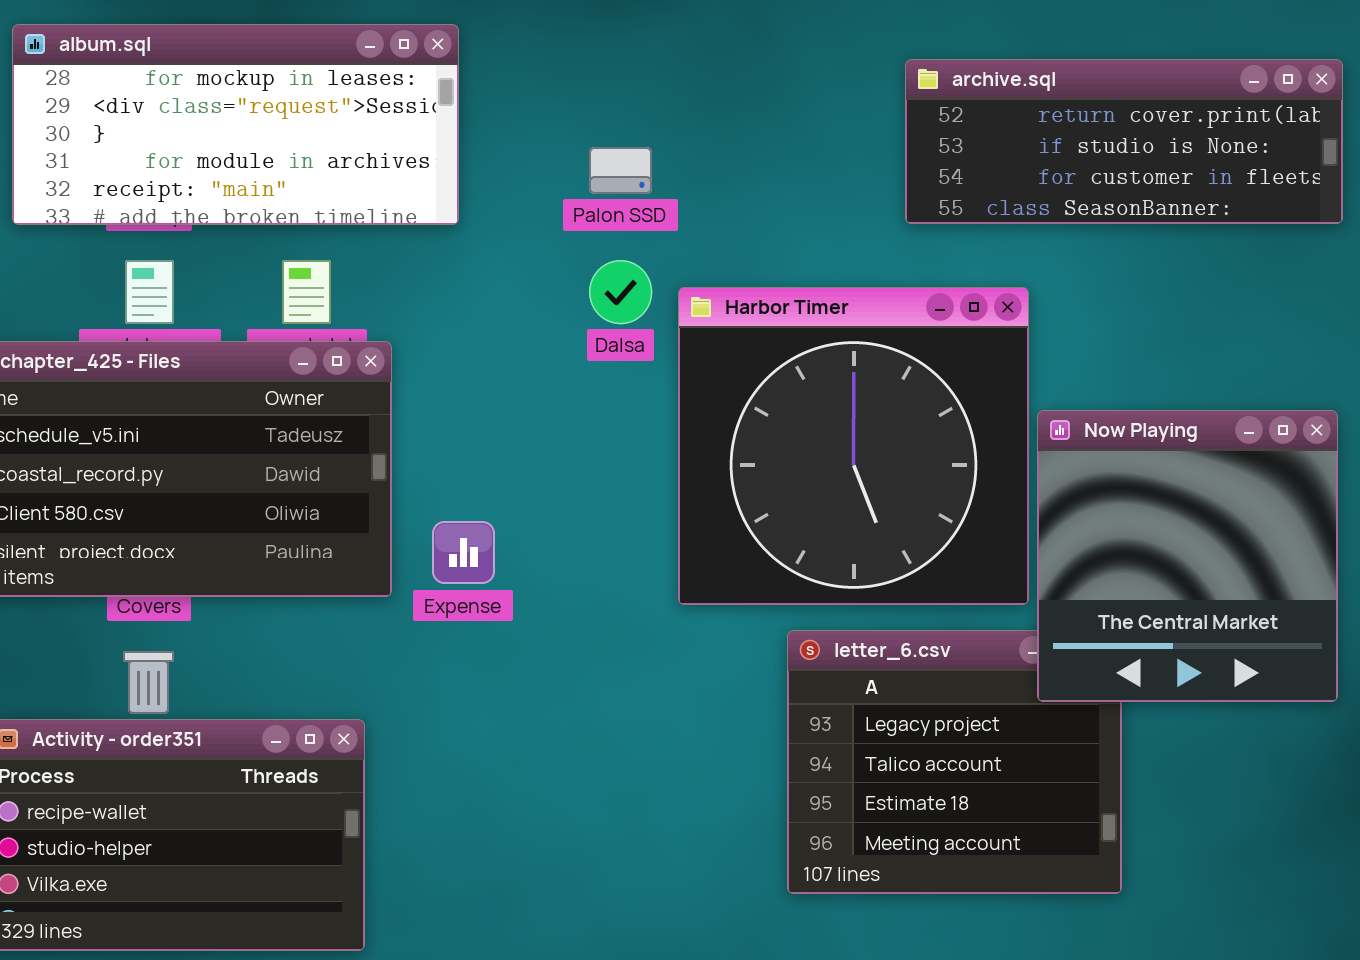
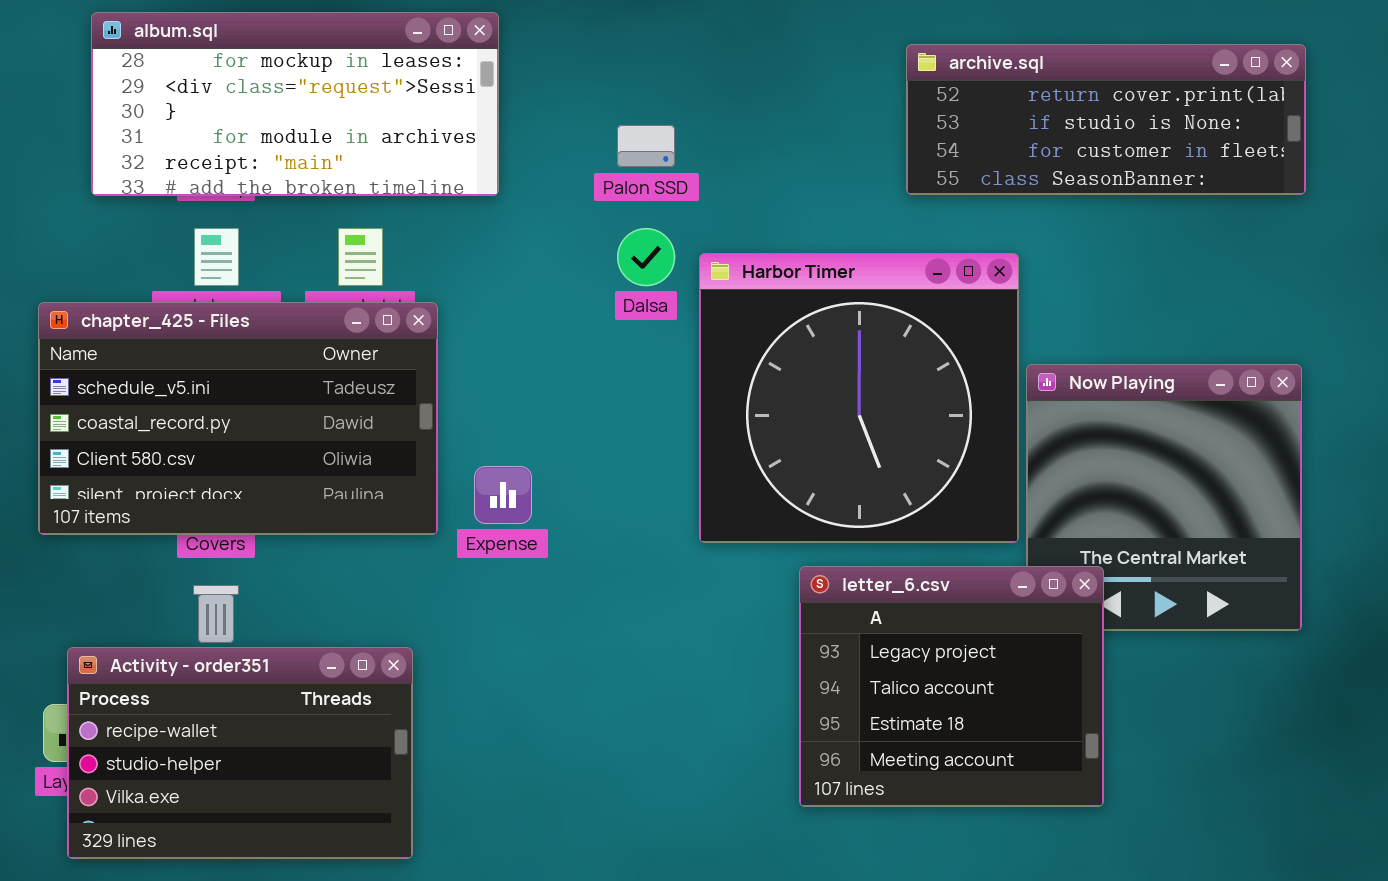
letter_6.csv: [787,630,1122,894] -> [799,566,1104,807], raised

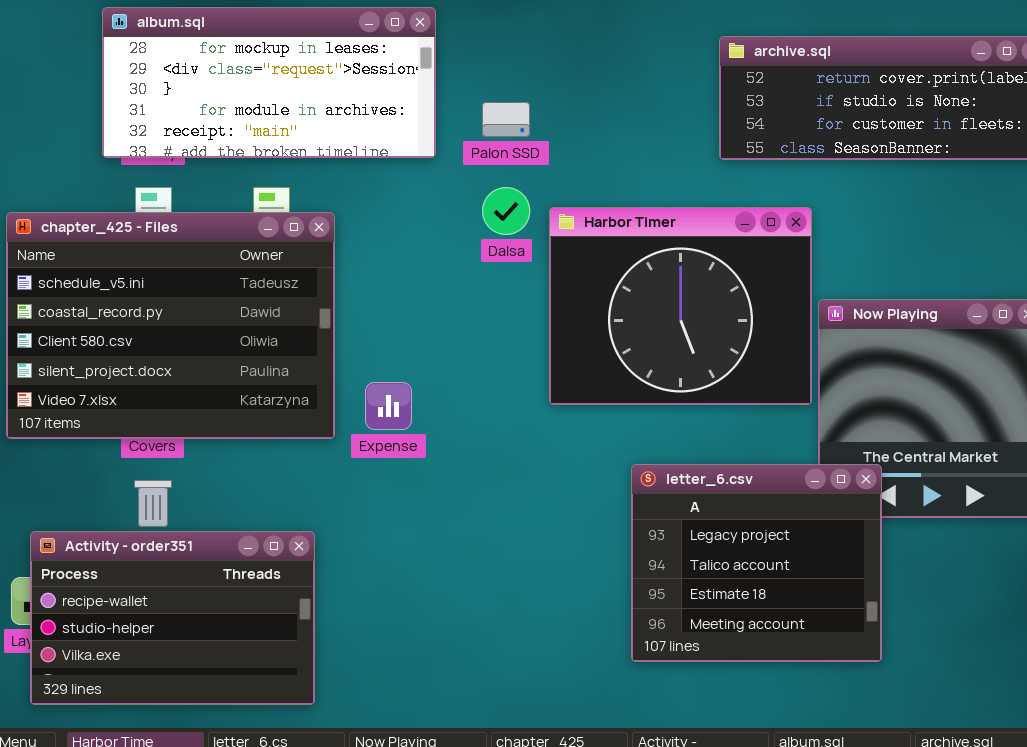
album.sql: [91,12,499,196] -> [102,7,436,158], moved
Harbor Timer: [699,253,1019,543] -> [549,207,812,405], resized
chapter_425 - Files: [38,302,438,535] -> [6,212,335,439], resized

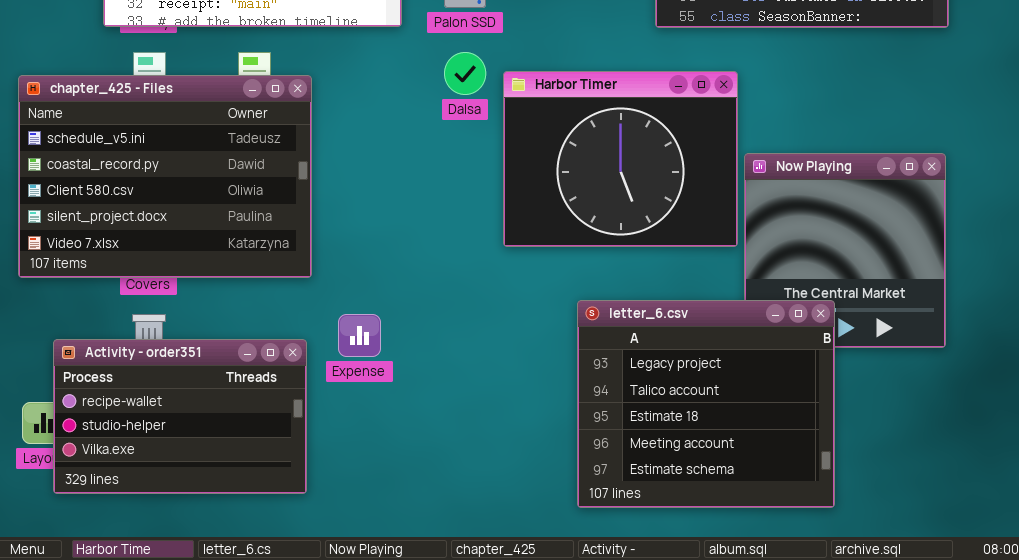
Expense: [365,382,412,430] -> [338,314,381,357], moved
letter_6.csv: [631,464,882,662] -> [577,300,835,508], resized
Activity - order351: [30,531,315,705] -> [53,339,307,494], moved

